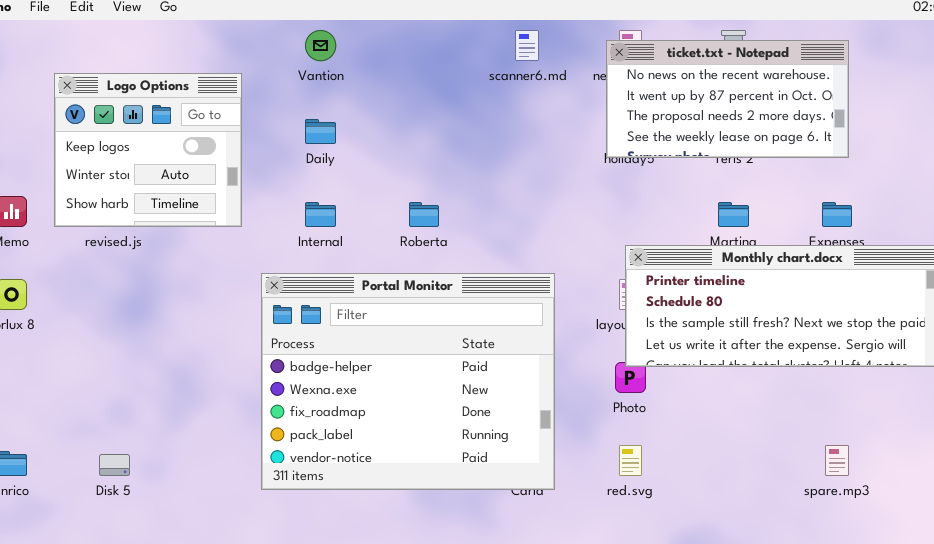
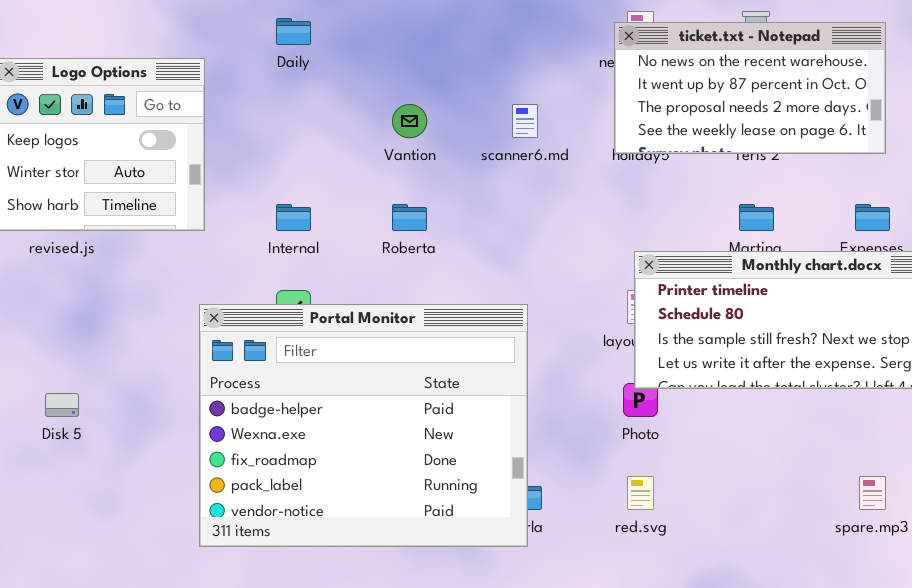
Vantion: [305,30,336,61] -> [392,104,427,138], moved
scanner6.md: [515,30,539,61] -> [512,104,538,138], moved
Daily: [305,119,336,144] -> [276,18,311,45], moved
Portal Monitor: [261,273,555,490] -> [199,304,528,547], moved
Disk 5: [99,454,130,476] -> [45,393,79,417], moved

